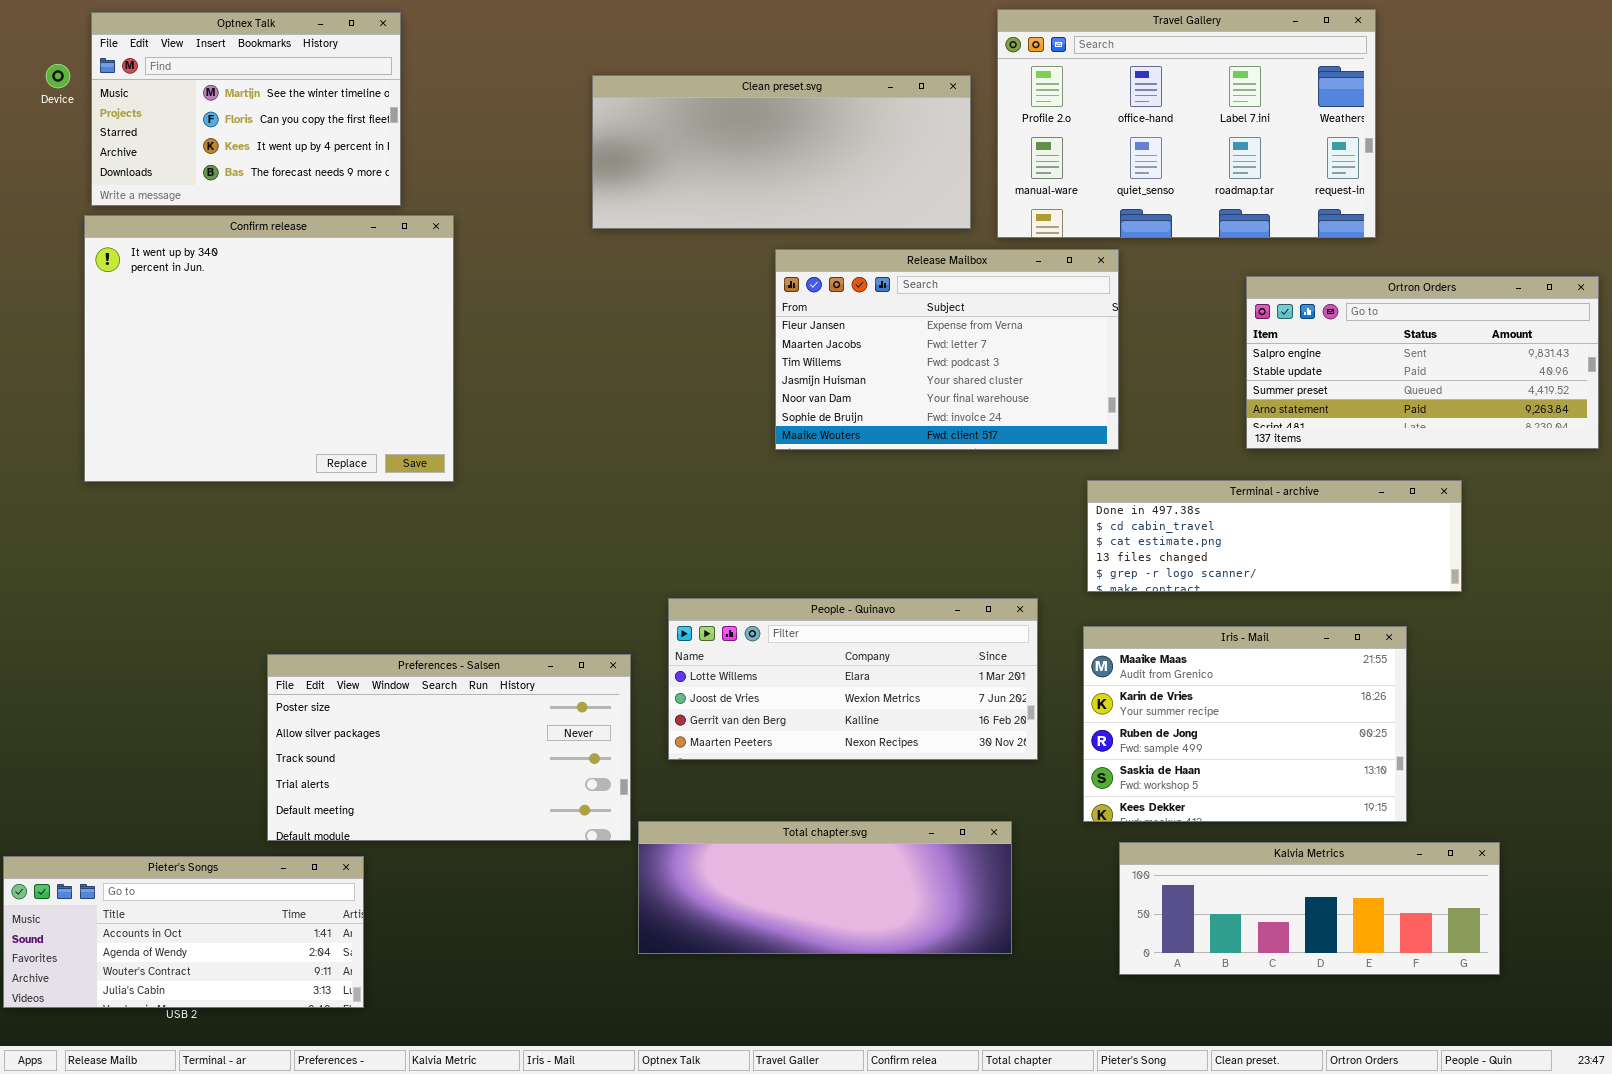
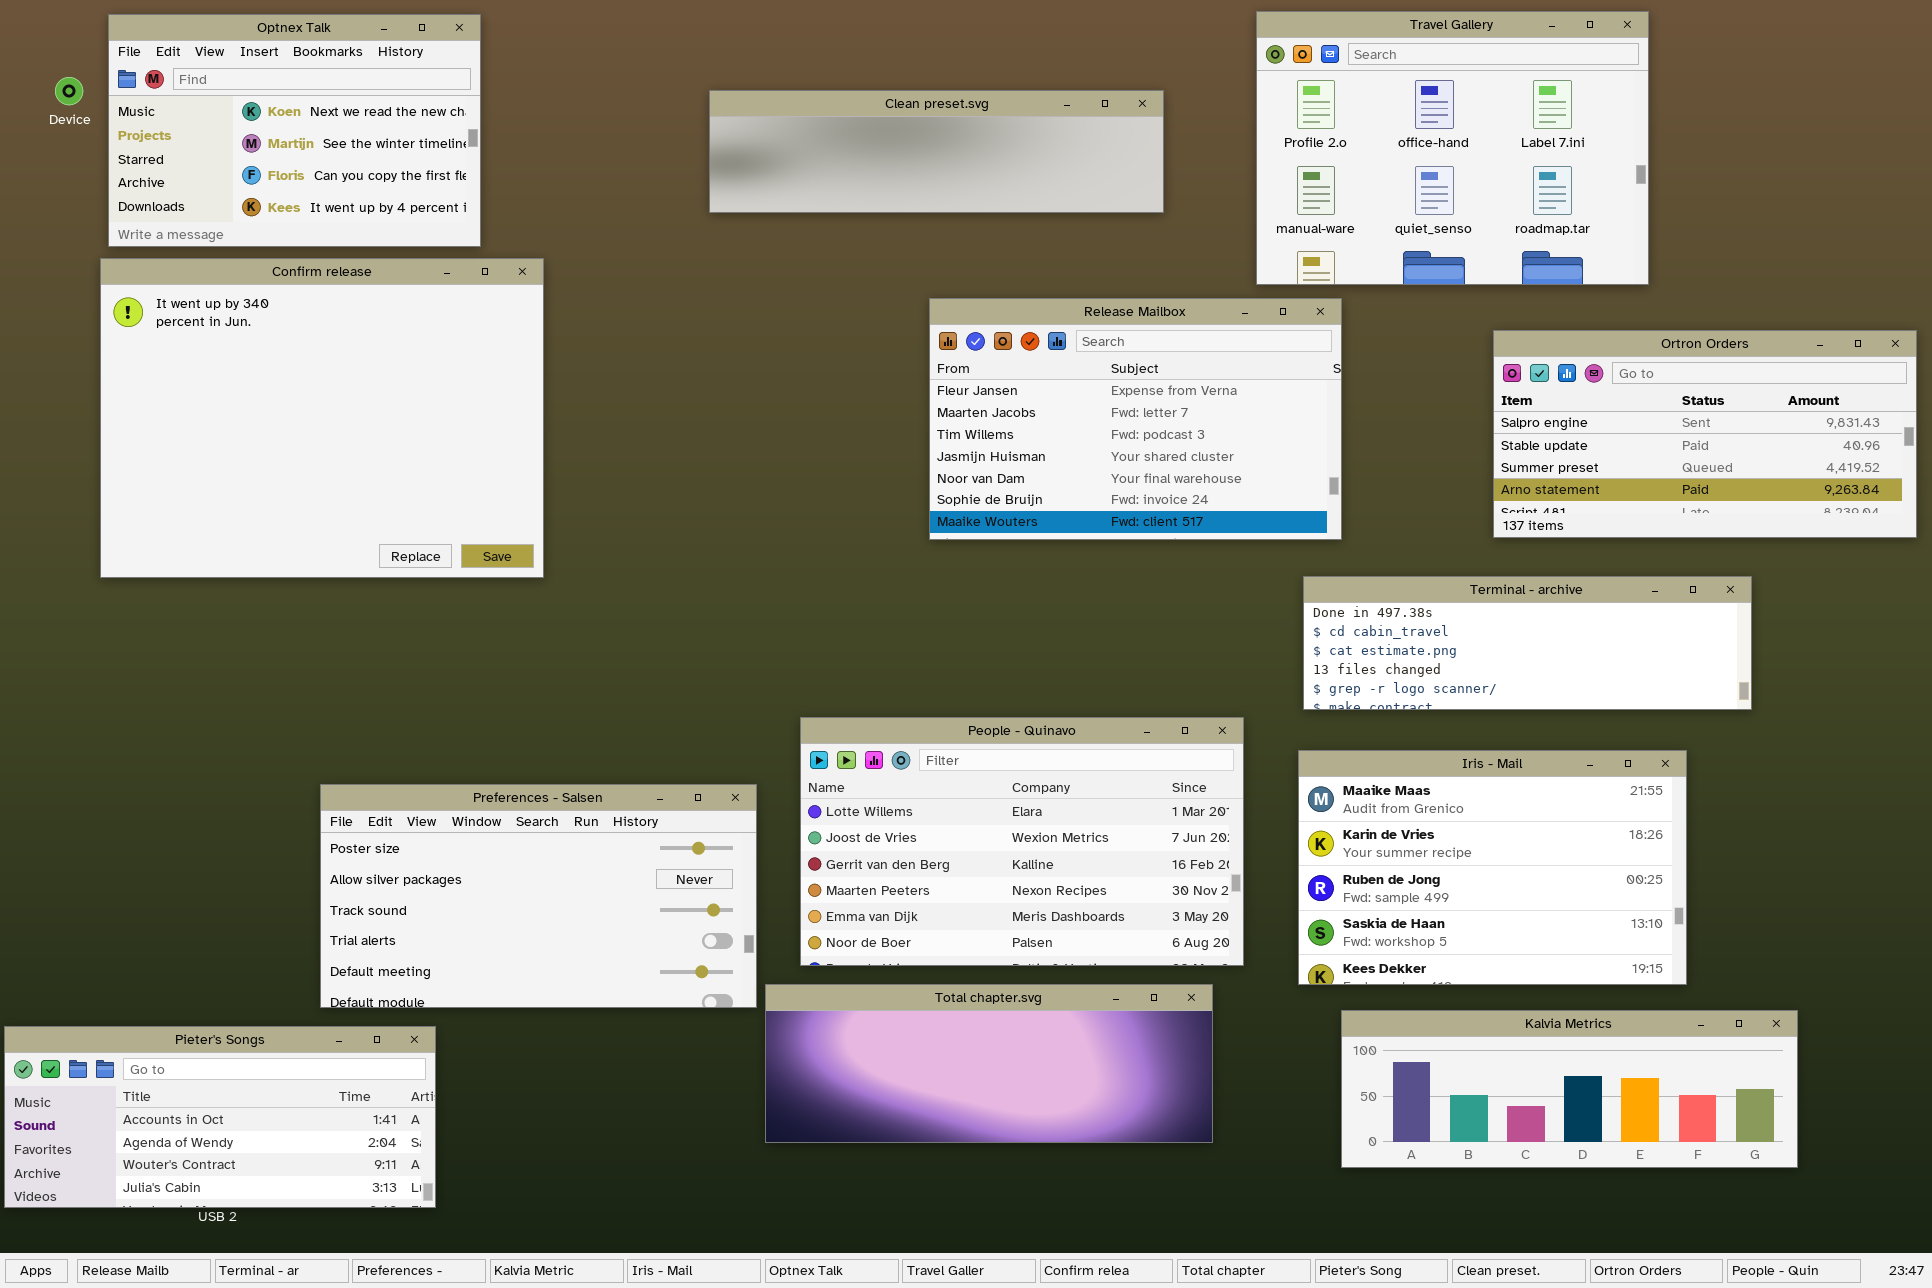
Travel Gallery: [997,9,1376,238] -> [1256,11,1649,285], resized
Optnex Talk: [91,12,401,206] -> [108,14,481,247], scrolled up 1 row
Clean preset.svg: [592,75,971,229] -> [709,90,1164,213], resized
People - Quinavo: [668,598,1038,760] -> [800,717,1244,966], resized

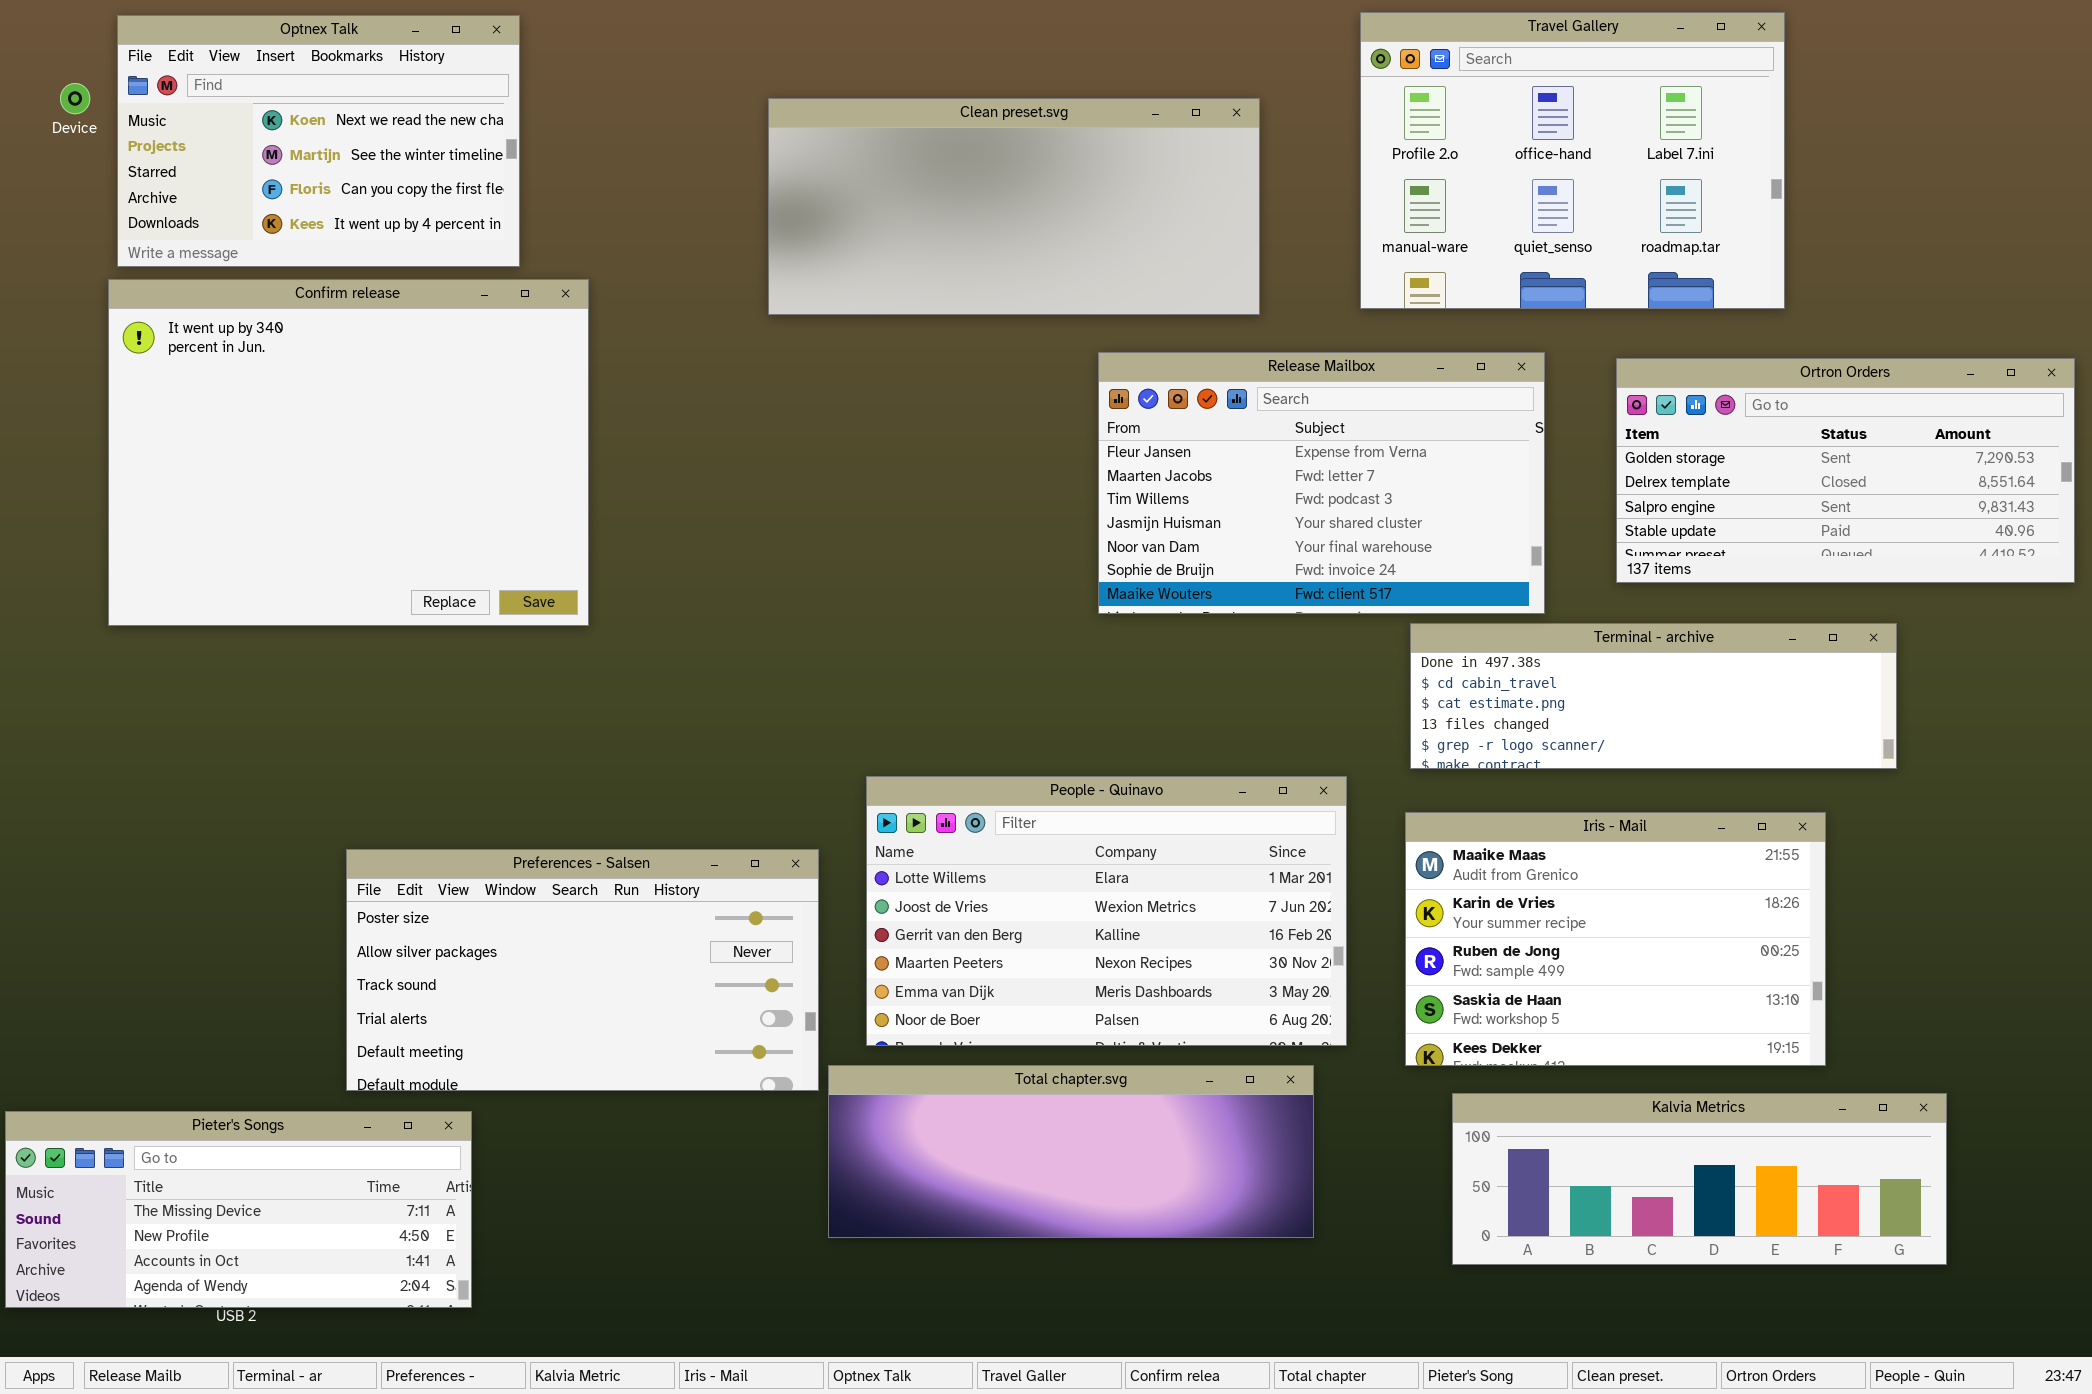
Clean preset.svg: [709,90,1164,213] -> [768,98,1260,315], resized
Release Mailbox: [929,298,1342,540] -> [1098,352,1545,614], moved
Ortron Orders: [1493,330,1917,538] -> [1616,358,2075,583], scrolled up 2 rows
Pieter's Songs: [4,1026,436,1208] -> [5,1111,472,1308], scrolled up 2 rows

